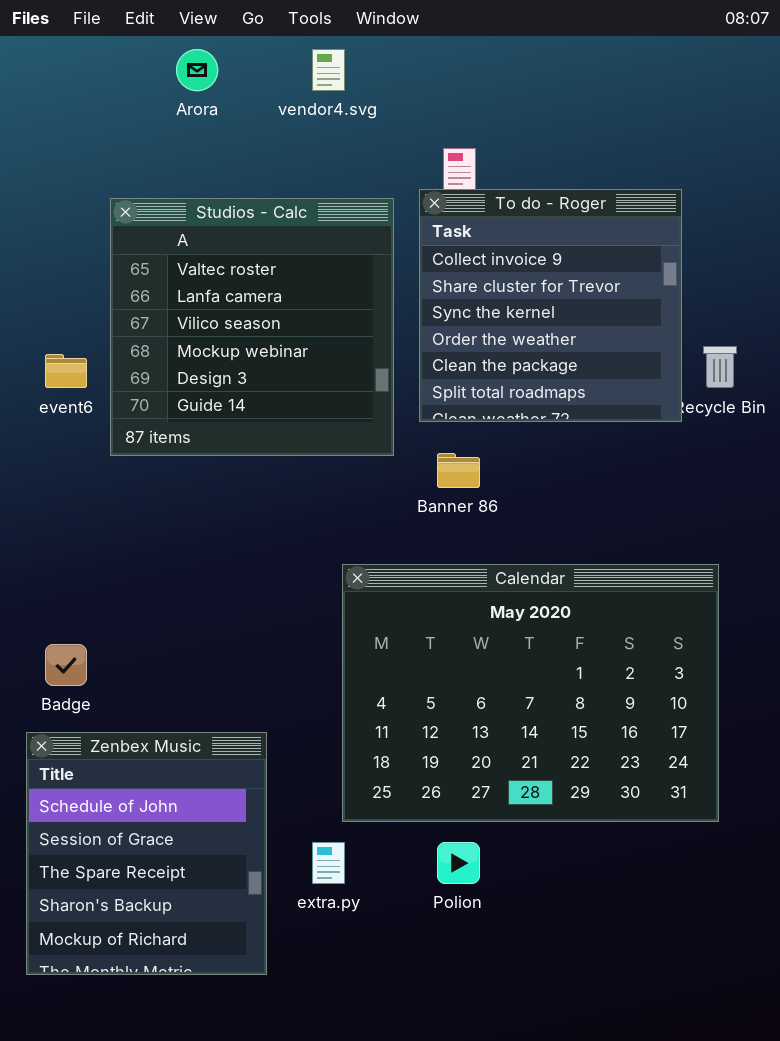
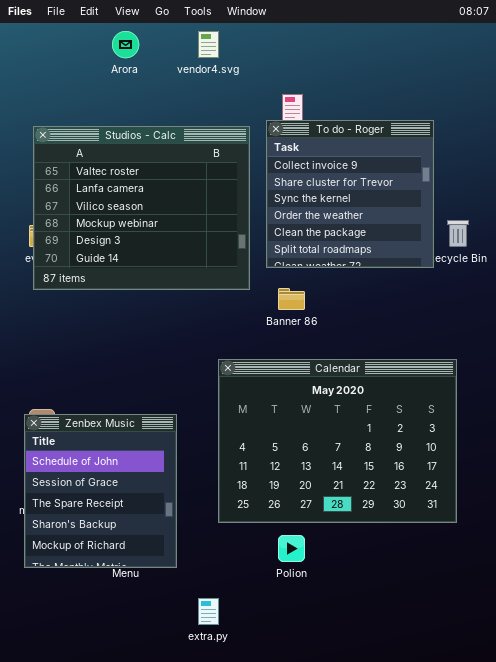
Studios - Calc: [110,198,394,456] -> [33,126,250,290], resized
Zenbex Music: [26,732,267,975] -> [24,414,177,568], moved
extra.py: [312,842,345,884] -> [198,598,219,625], moved

